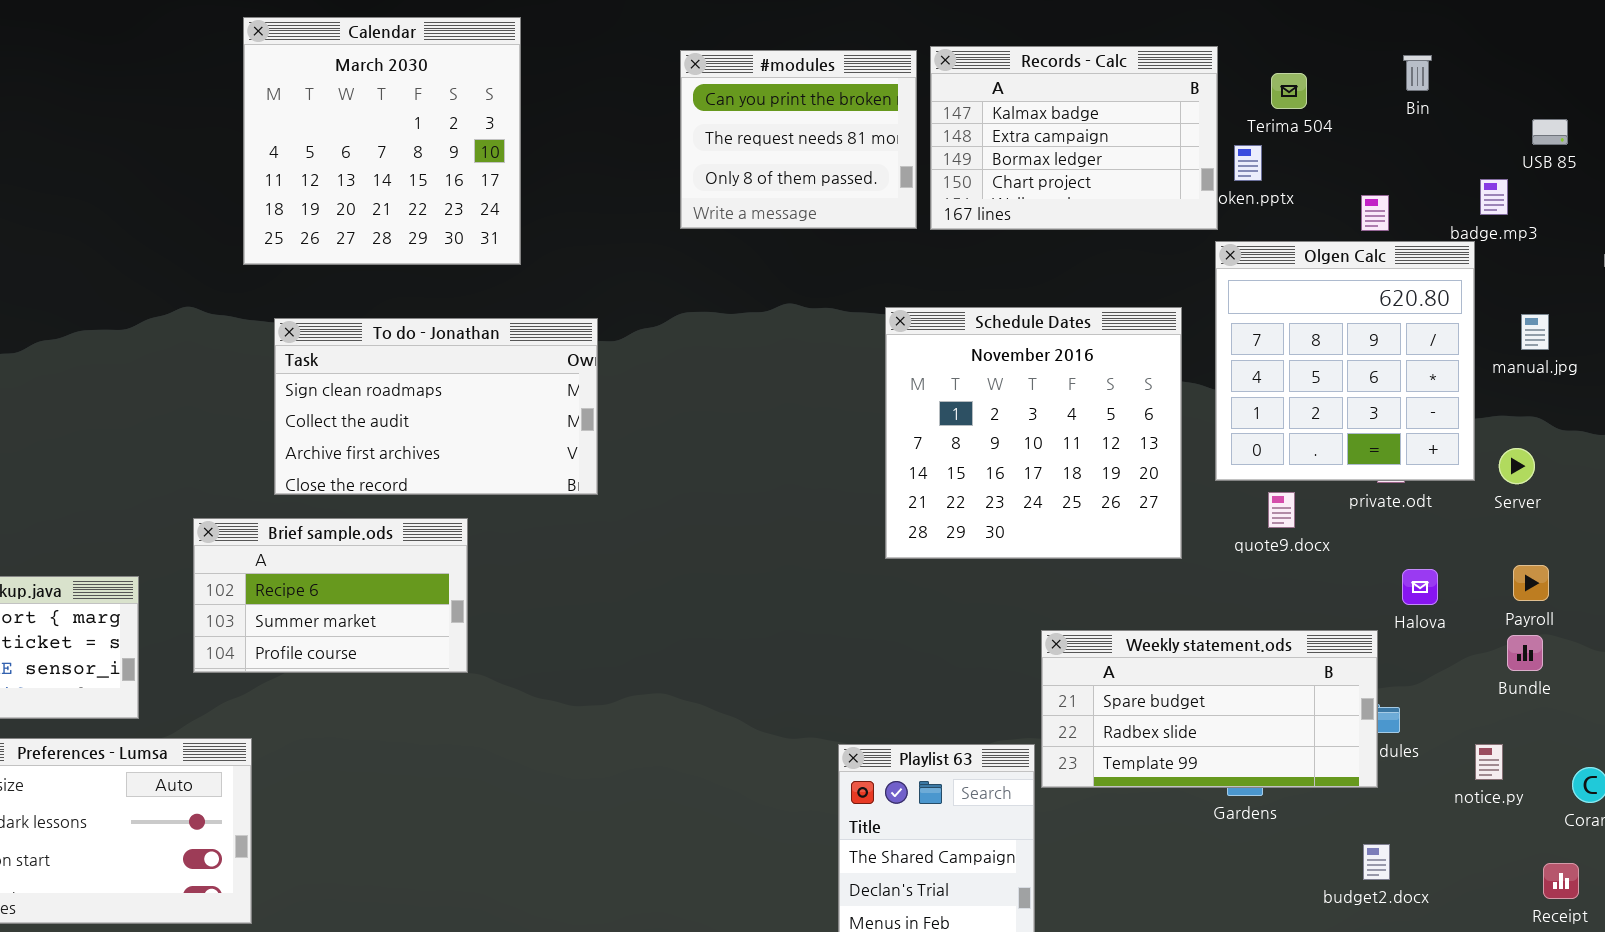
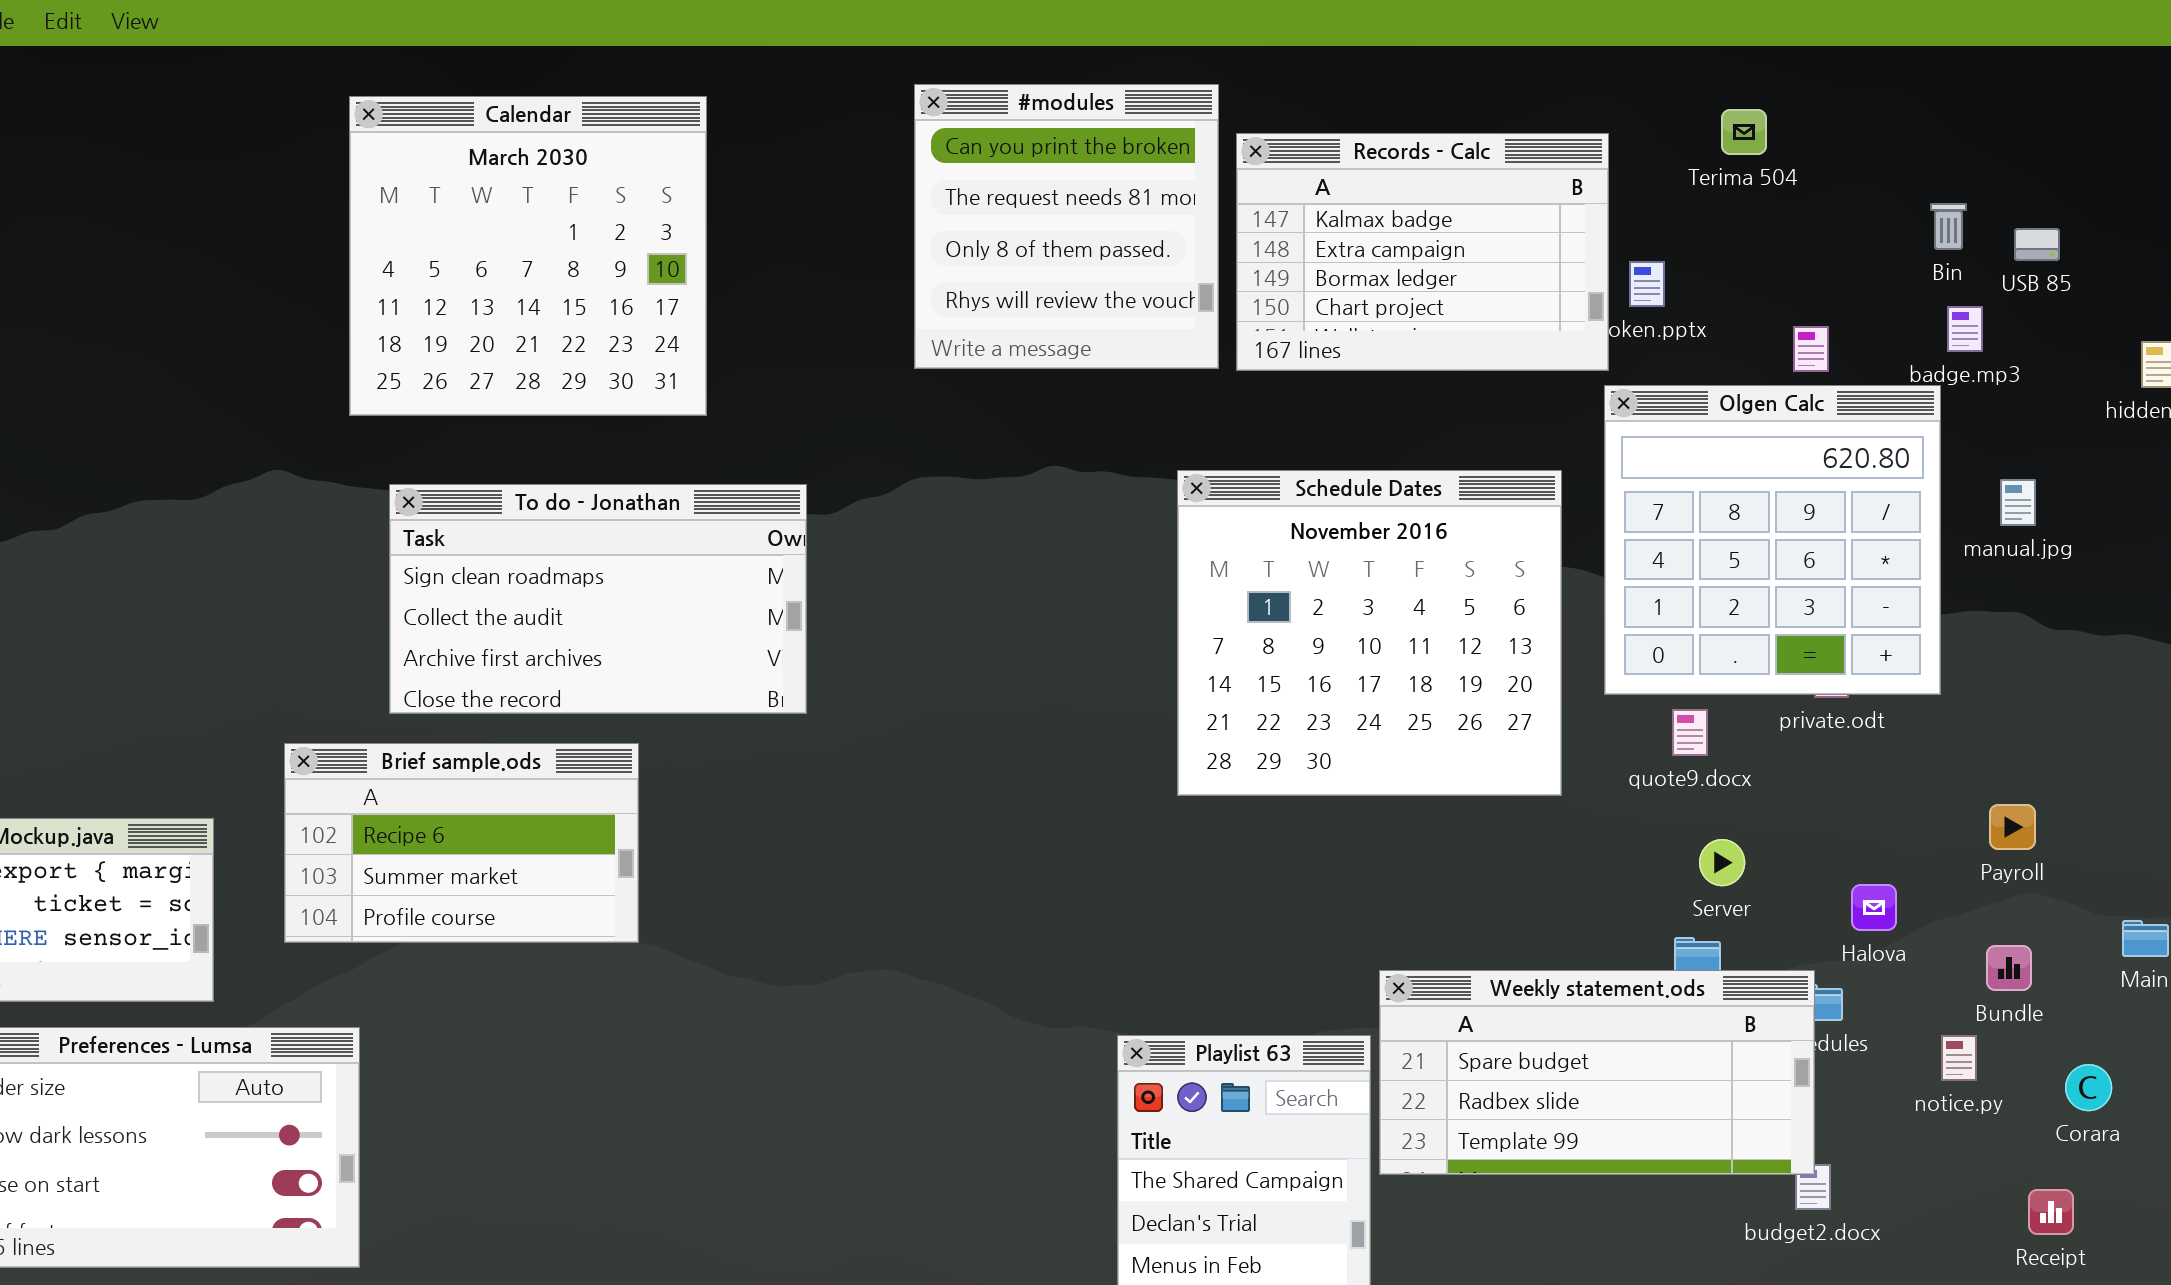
#modules: [680,50,917,229] -> [914,84,1219,369], resized
Bin: [1403,55,1432,91] -> [1930,203,1967,250], moved
Terima 504: [1271,73,1307,109] -> [1721,109,1767,155], moved
Server: [1499,448,1535,484] -> [1699,839,1745,886], moved
Halova: [1402,569,1438,605] -> [1851,884,1897,931], moved
Weekly statement.ods: [1041,630,1378,788] -> [1379,970,1815,1175], moved
Bundle: [1507,635,1543,671] -> [1986,945,2032,991], moved

